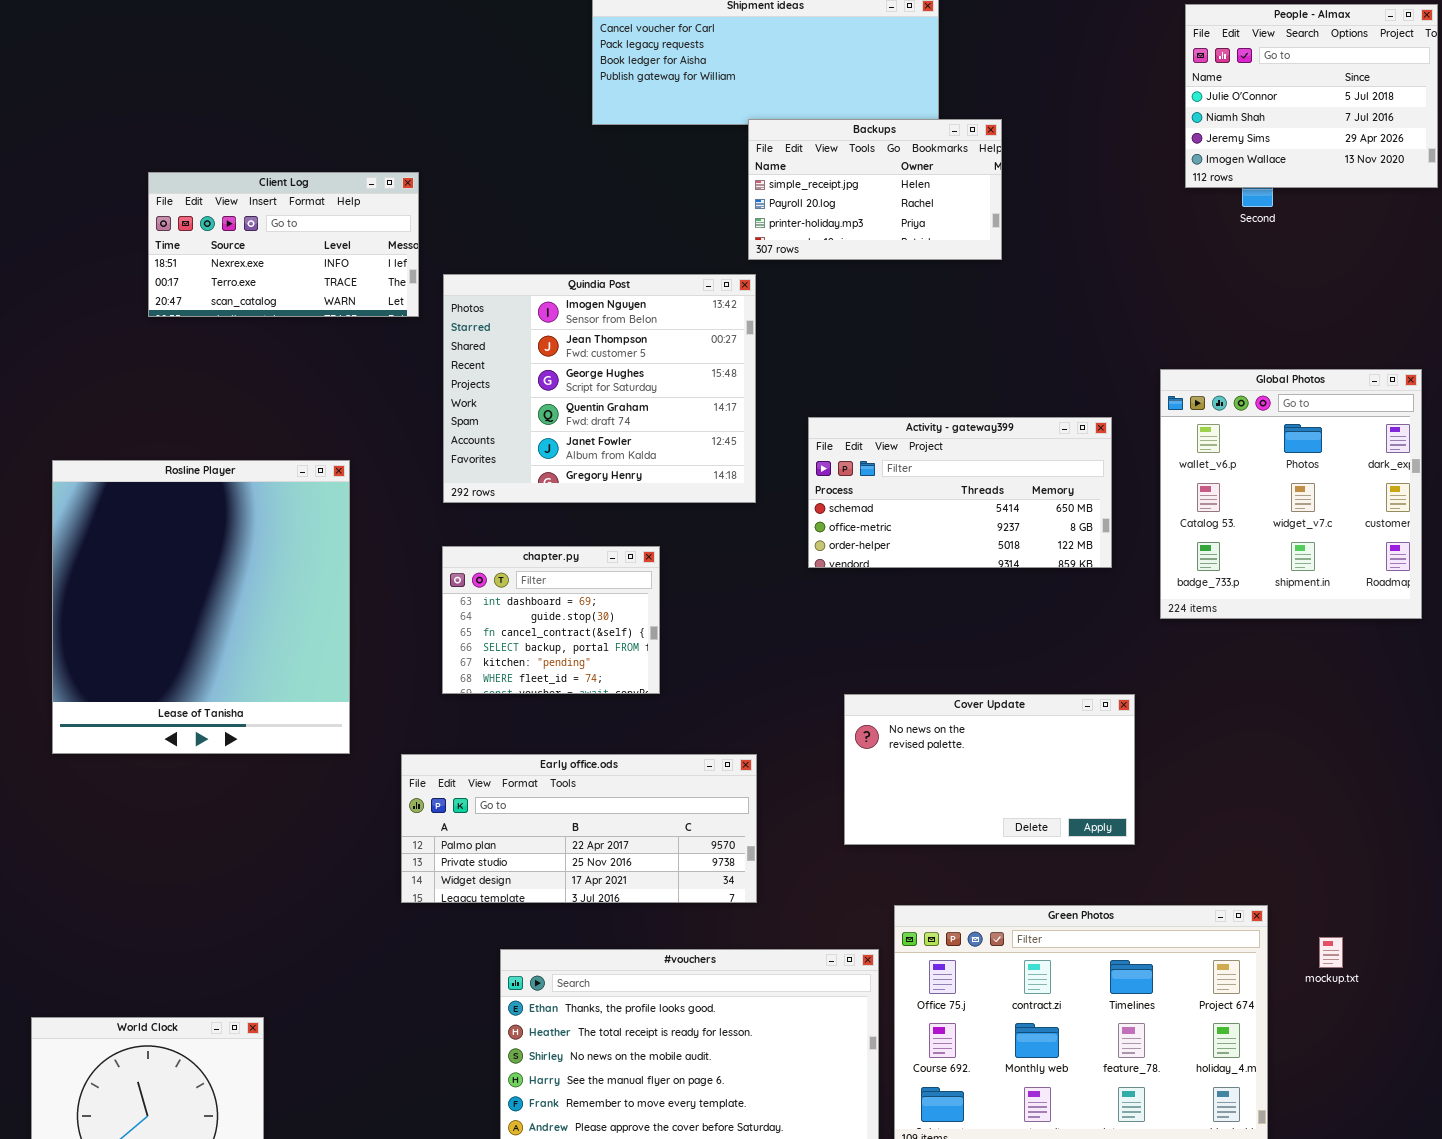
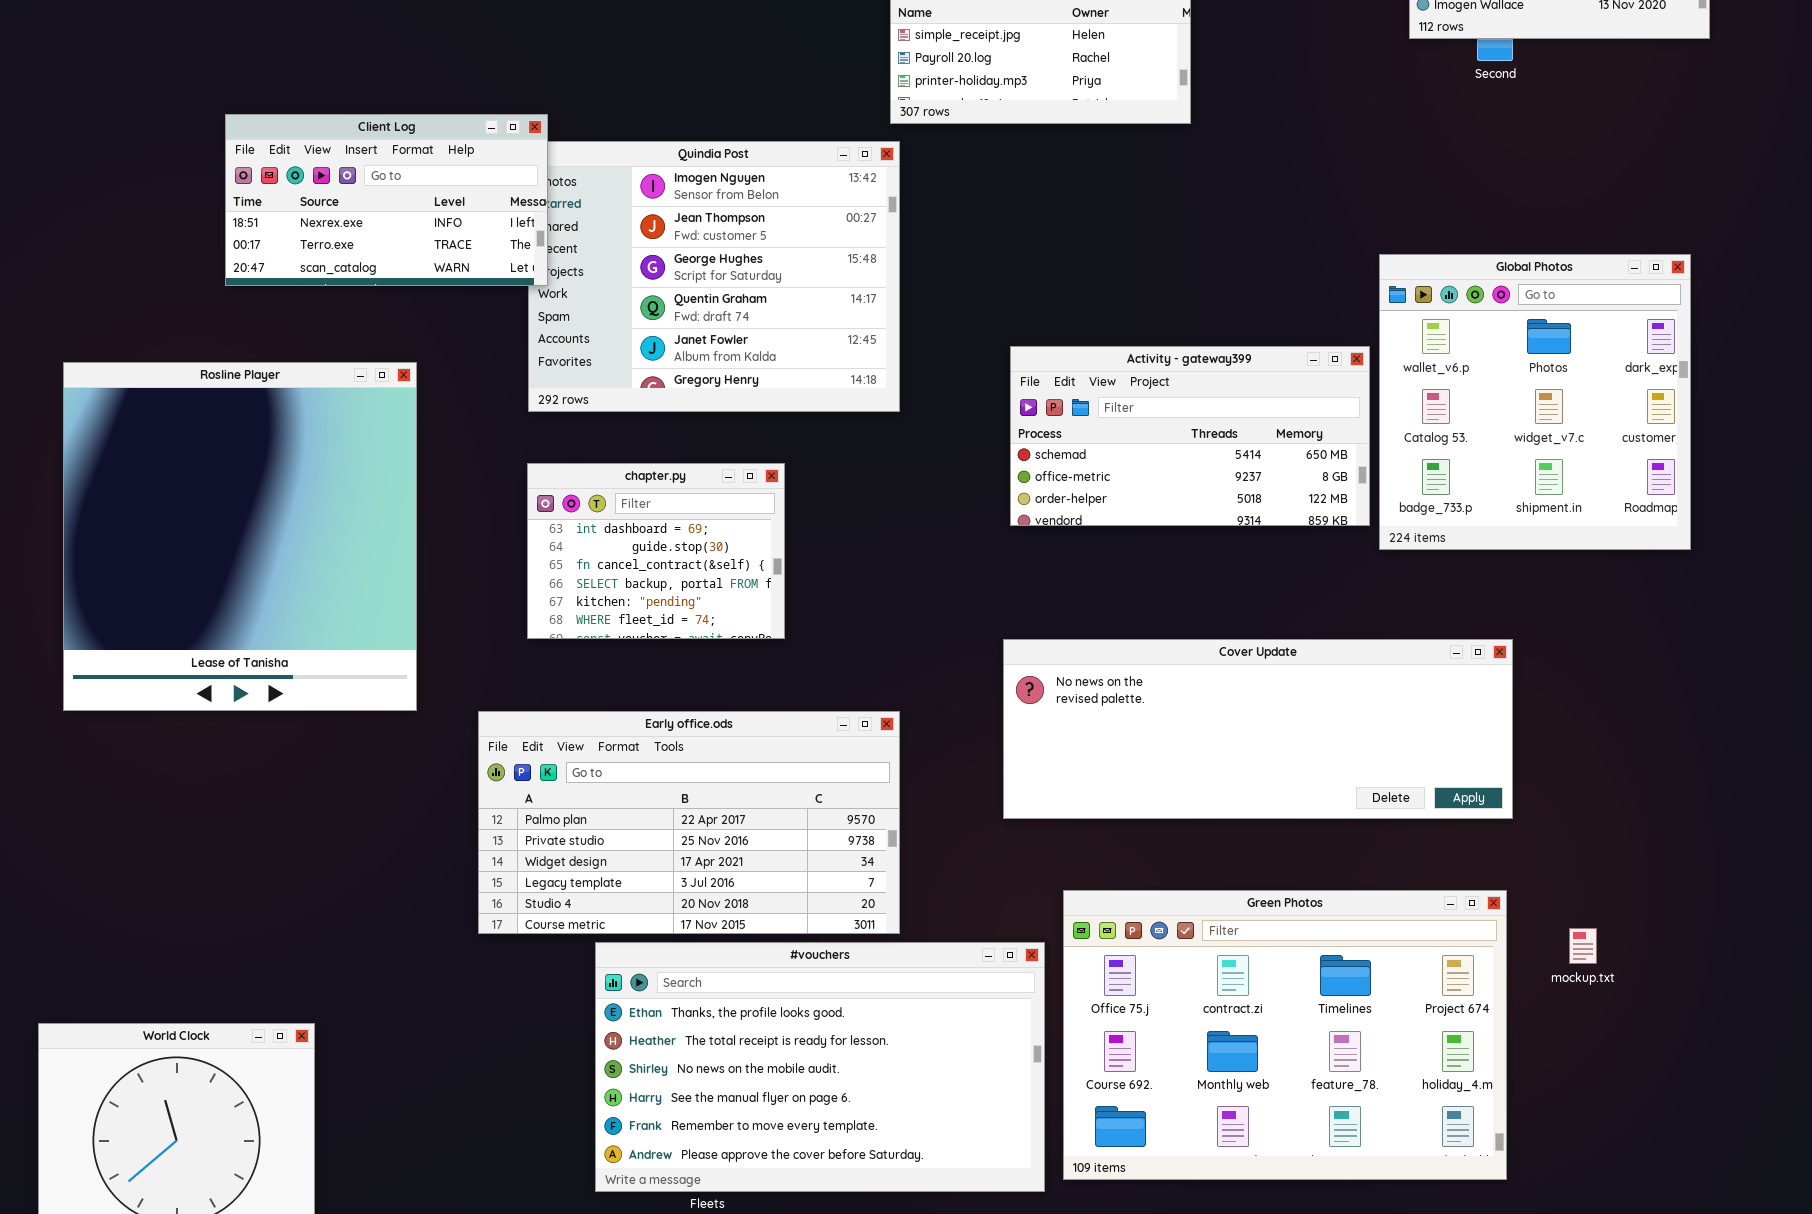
Client Log: [148,172,419,317] -> [225,114,548,286], moved
Activity - gateway399: [808,417,1112,568] -> [1010,346,1370,526], moved
Cover Update: [844,694,1135,845] -> [1003,639,1513,819], resized
Early office.ods: [401,754,757,903] -> [478,711,900,934], resized

